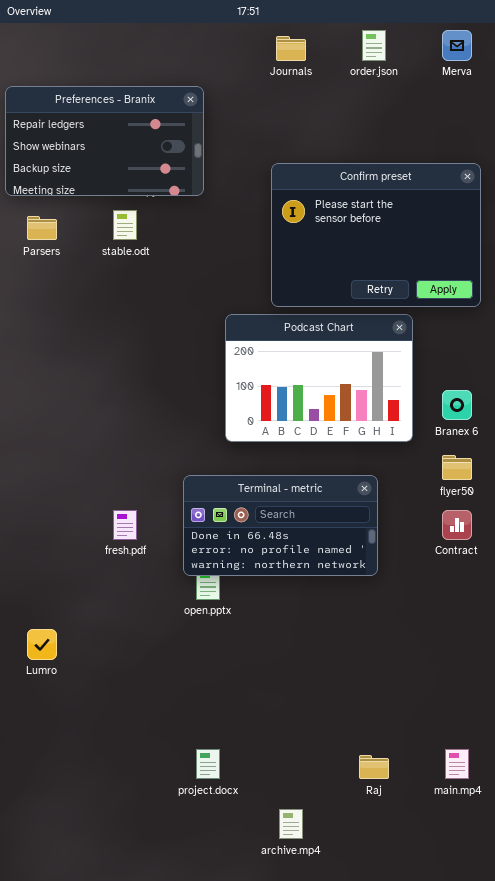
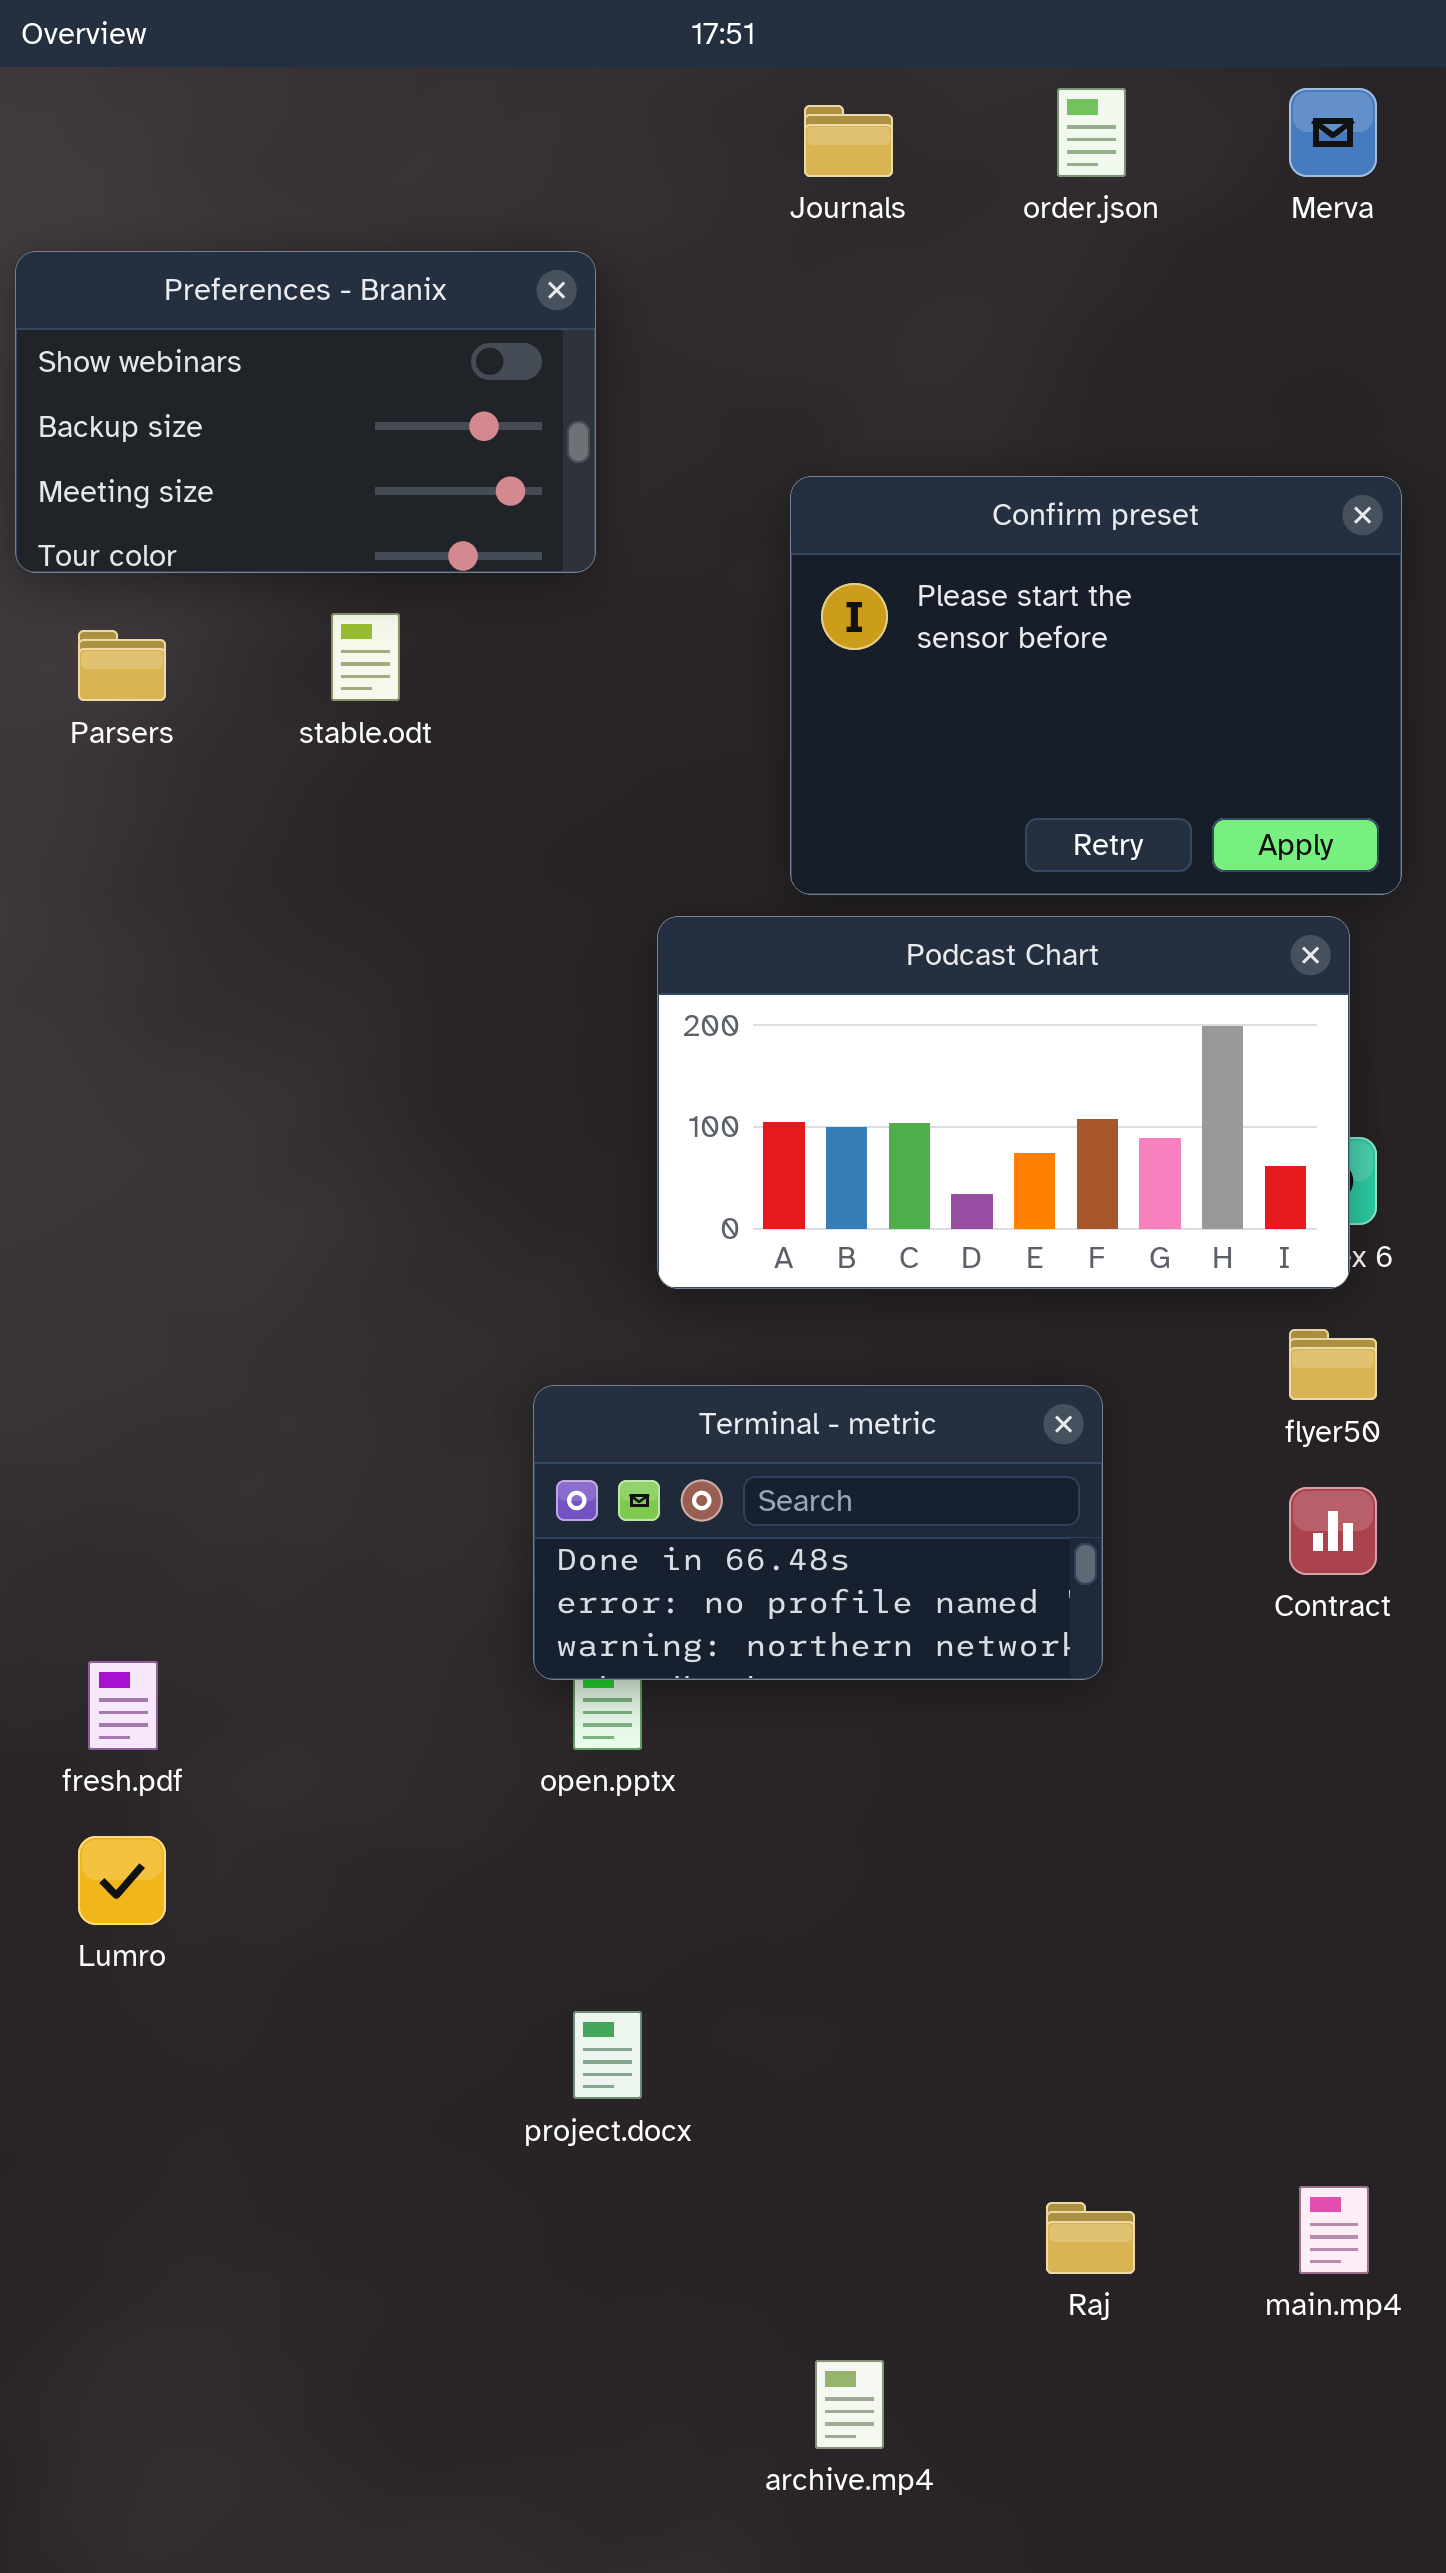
Preferences - Branix: [5,86,204,196] -> [15,251,596,573], scrolled down 1 row
Podcast Chart: [225,314,413,442] -> [657,916,1350,1289], resized
fresh.pdf: [113,510,137,540] -> [88,1661,158,1750], moved
project.docx: [196,749,220,779] -> [573,2011,642,2099], moved

